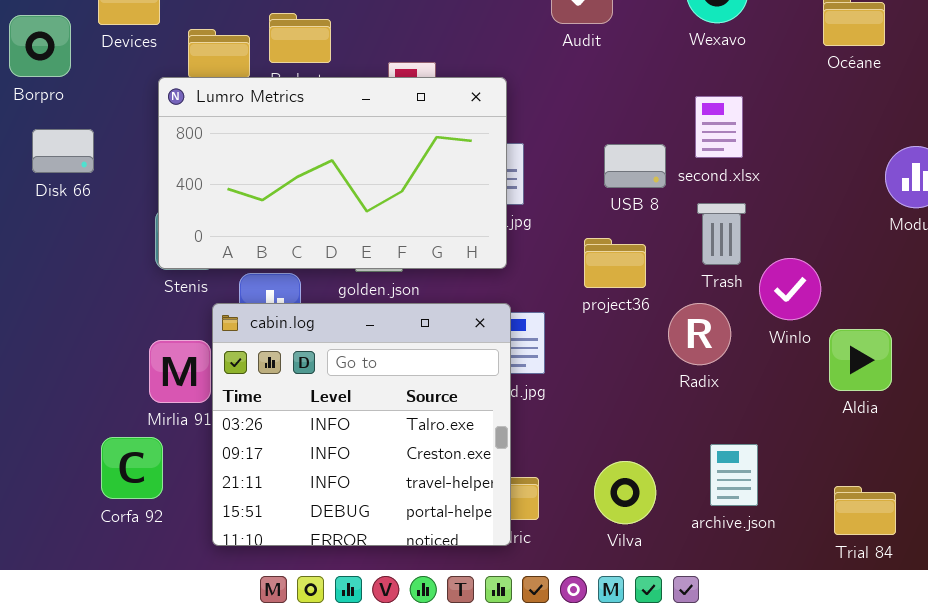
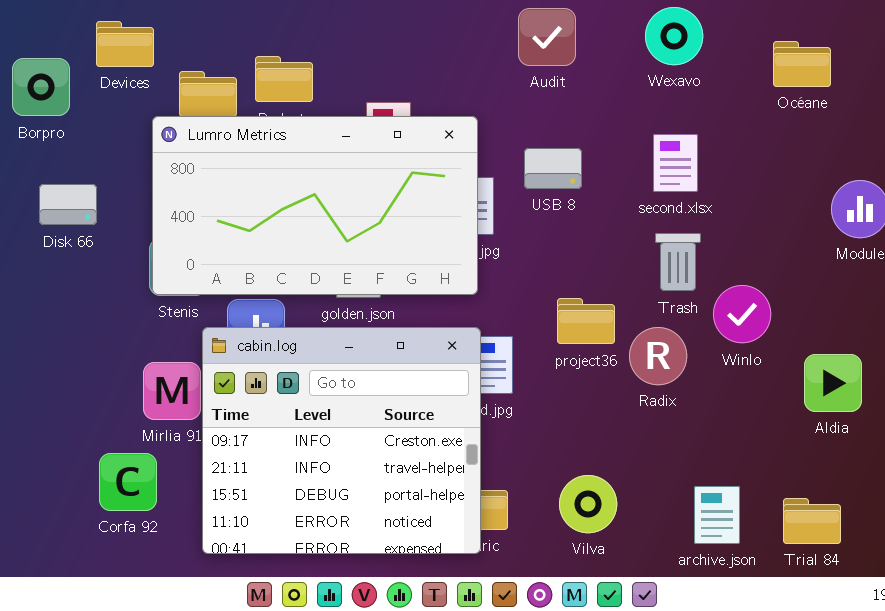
Disk 66: [32,129,94,173] -> [39,184,97,225], moved
USB 8: [604,144,666,188] -> [524,148,582,189], moved
project36: [584,238,646,288] -> [557,298,615,344], moved
cabin.log: [212,303,511,546] -> [202,327,481,554], scrolled down 1 row
Aldia: [829,329,892,391] -> [804,354,862,412], moved
archive.json: [710,444,758,506] -> [694,486,740,544], moved

